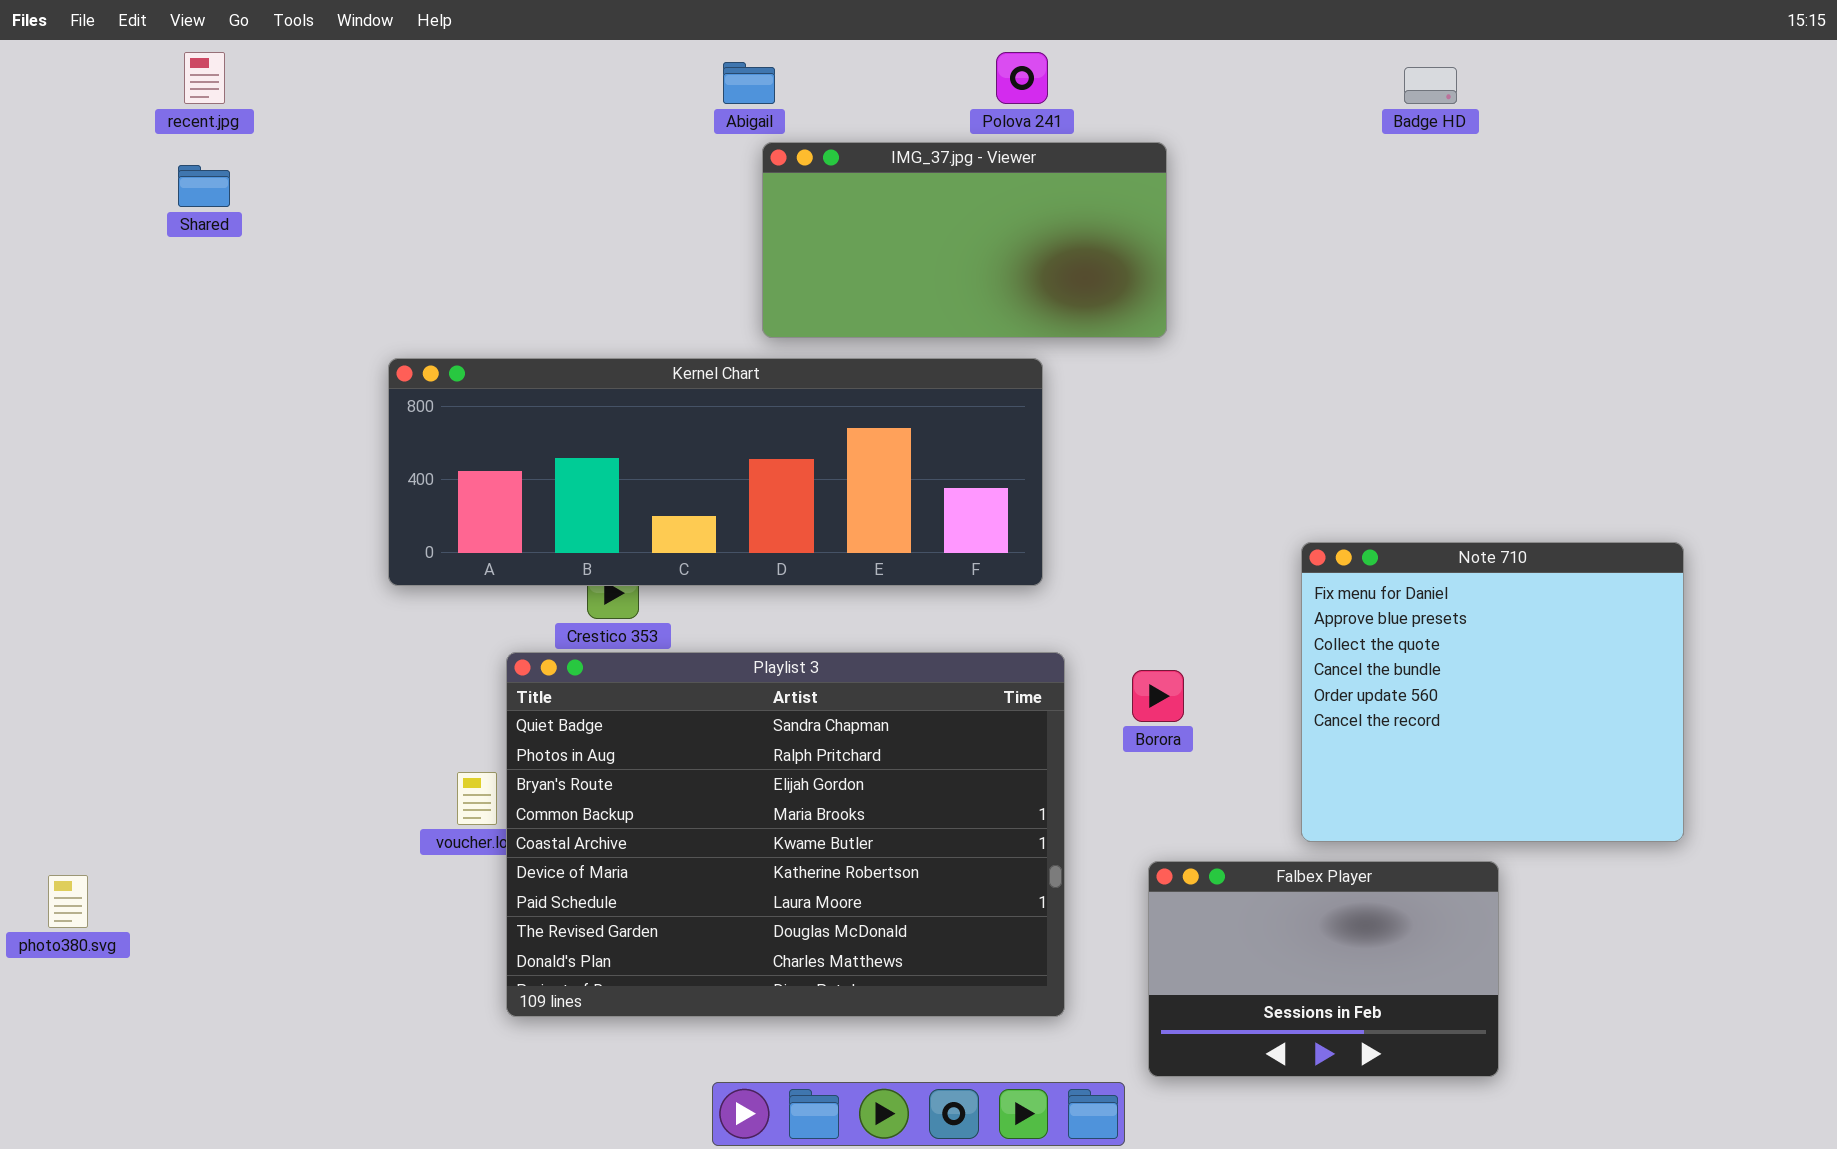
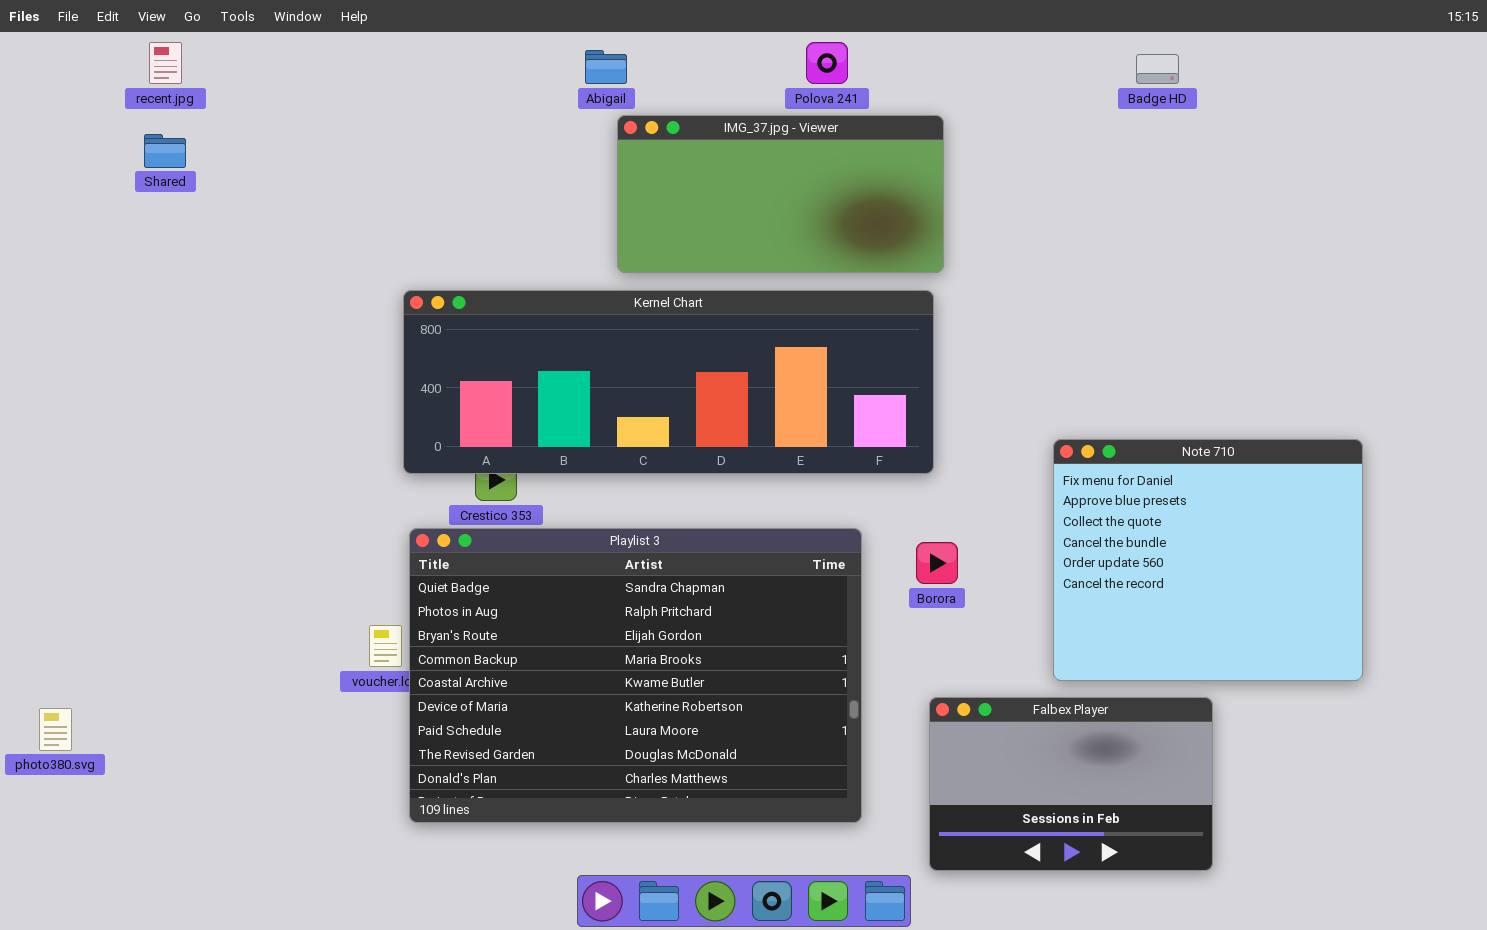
Kernel Chart: [388,358,1043,586] -> [403,290,934,474], moved

